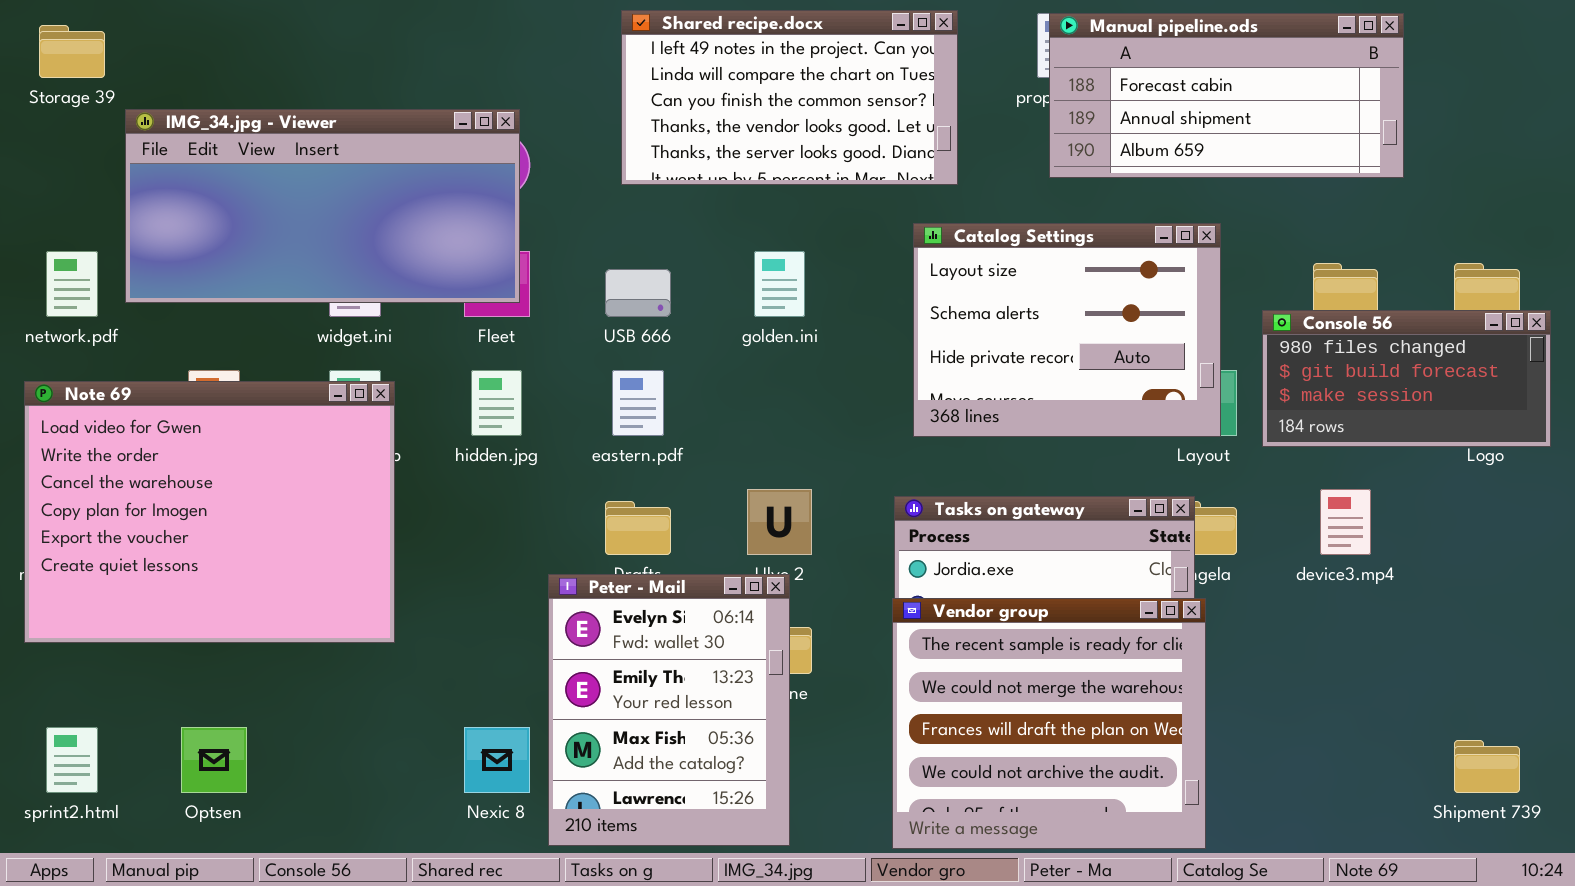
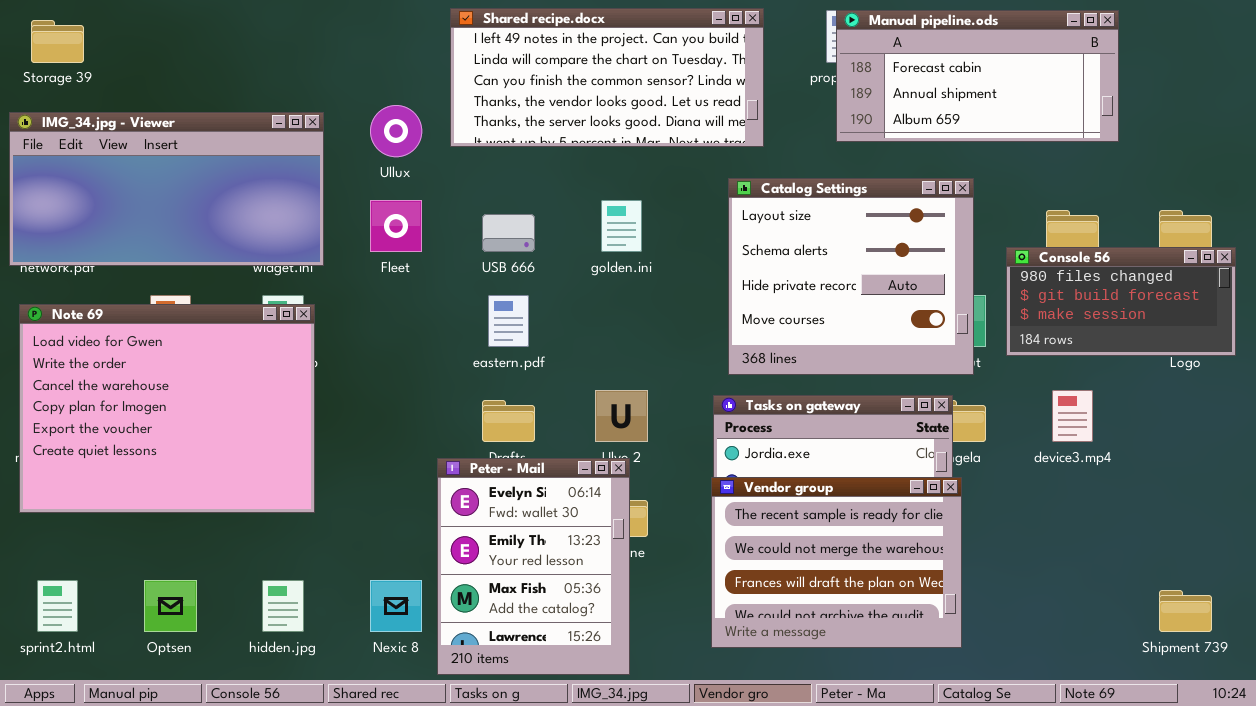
Shared recipe.docx: [621,10,958,185] -> [450,8,764,147], resized
IMG_34.jpg - Viewer: [125,109,520,303] -> [9,112,324,266], moved
Catalog Settings: [913,223,1221,437] -> [728,178,974,375], resized
hidden.jpg: [471,370,522,436] -> [262,580,304,632], moved
Vendor group: [892,598,1206,849] -> [711,477,962,648], resized

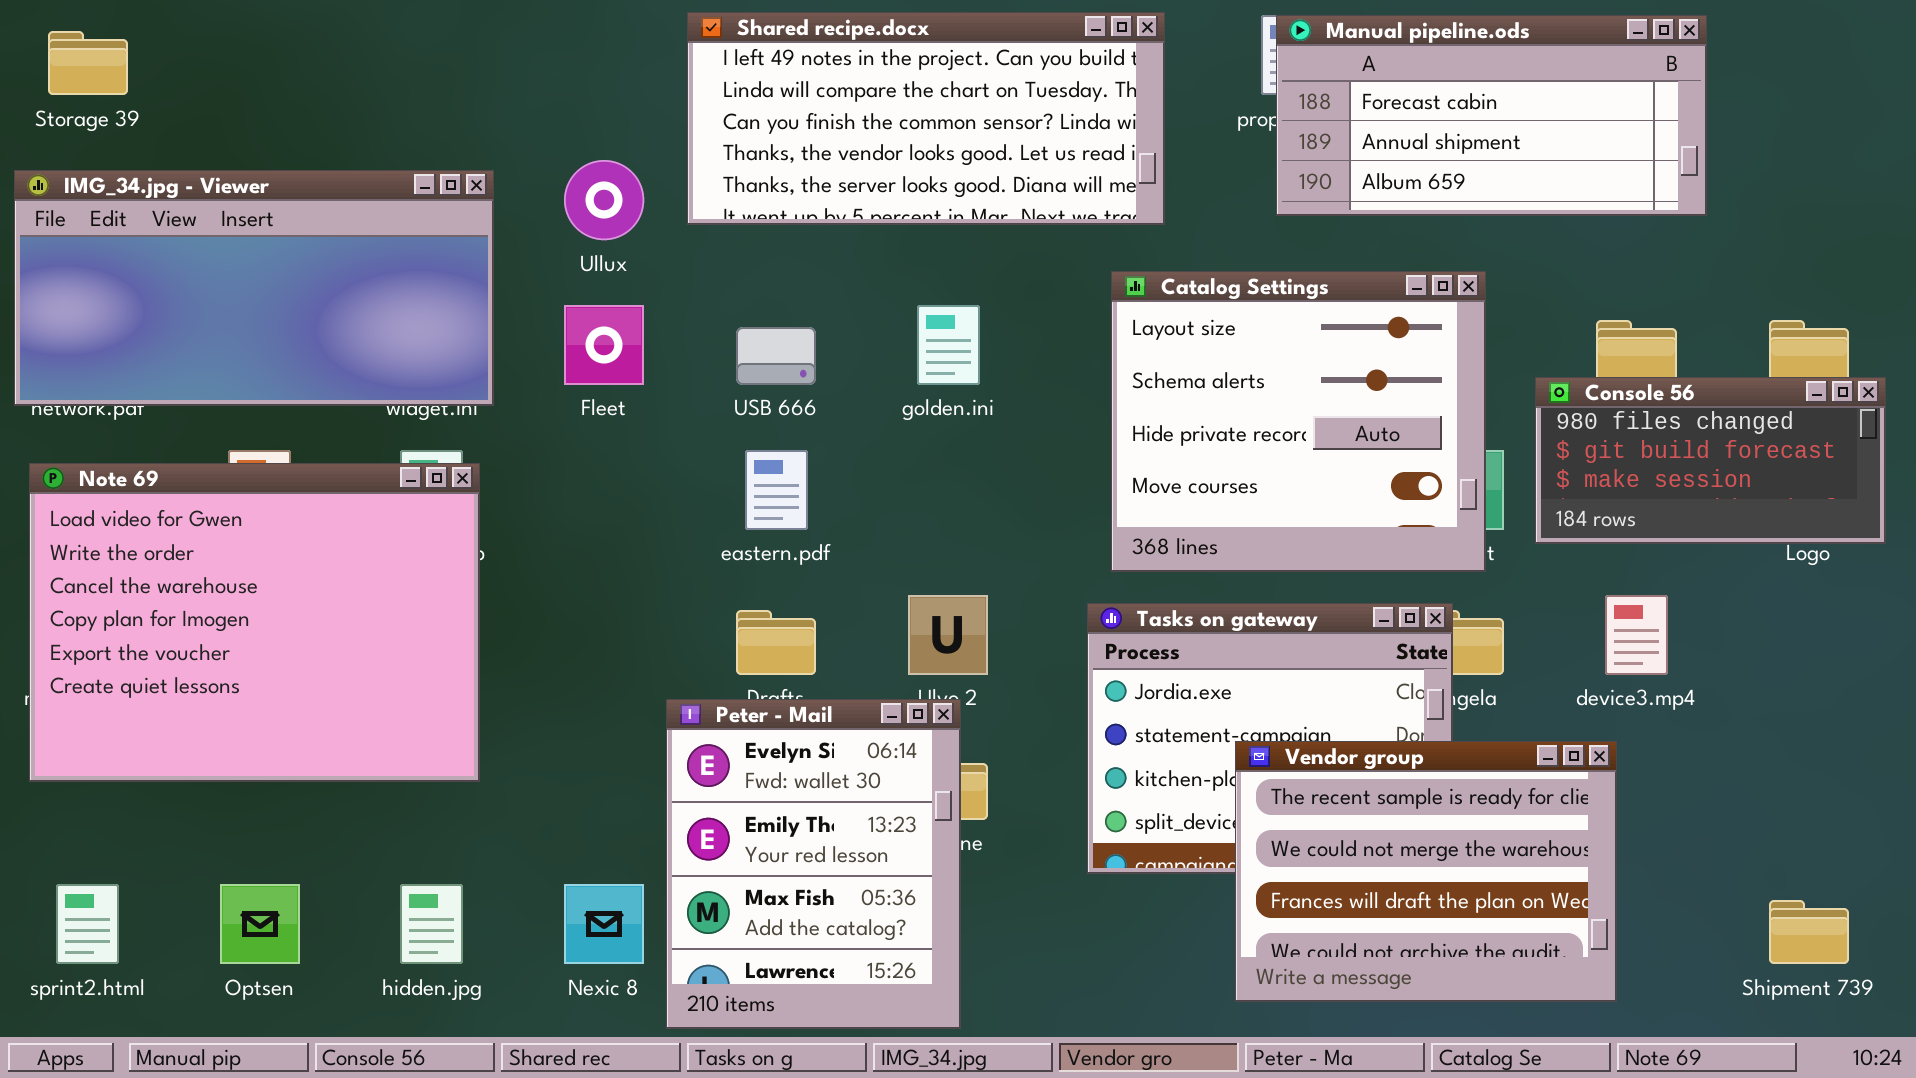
Vendor group: [711,477,962,648] -> [1235,741,1617,1002], moved

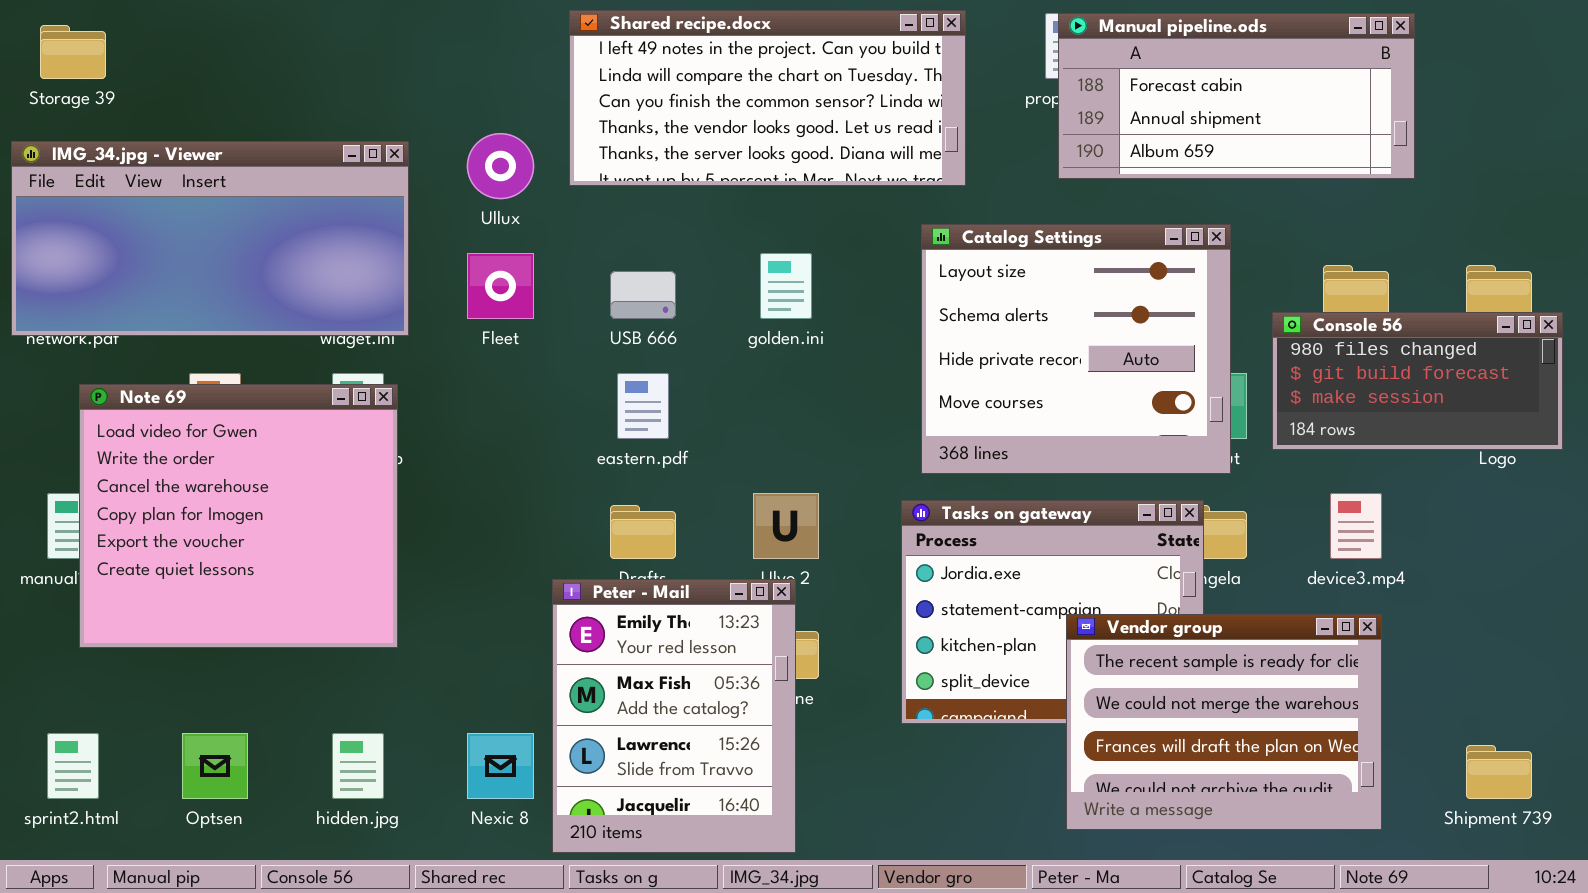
Note 69: [29,463,480,782] -> [79,384,398,648], resized
Peter - Mail: [666,699,961,1029] -> [552,579,796,853], scrolled down 1 row
Vendor group: [1235,741,1617,1002] -> [1066,614,1382,830], moved

